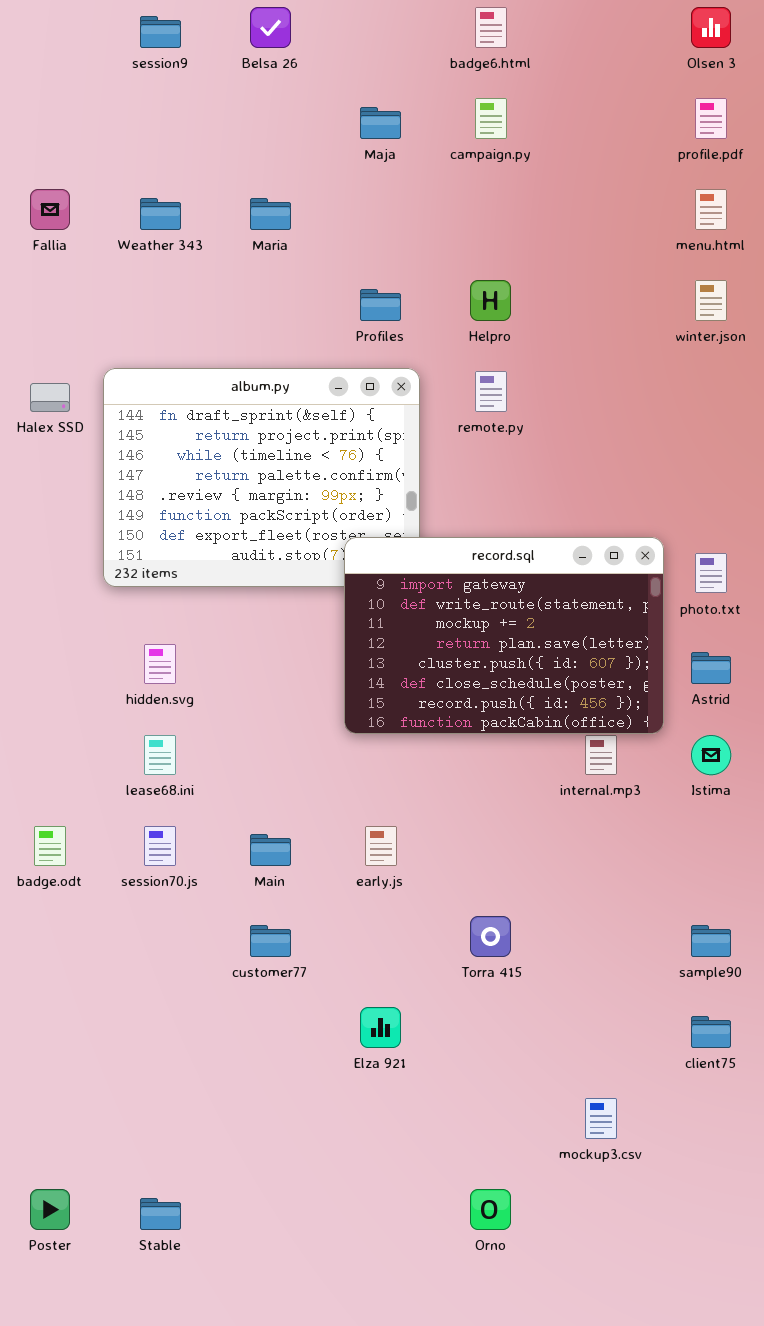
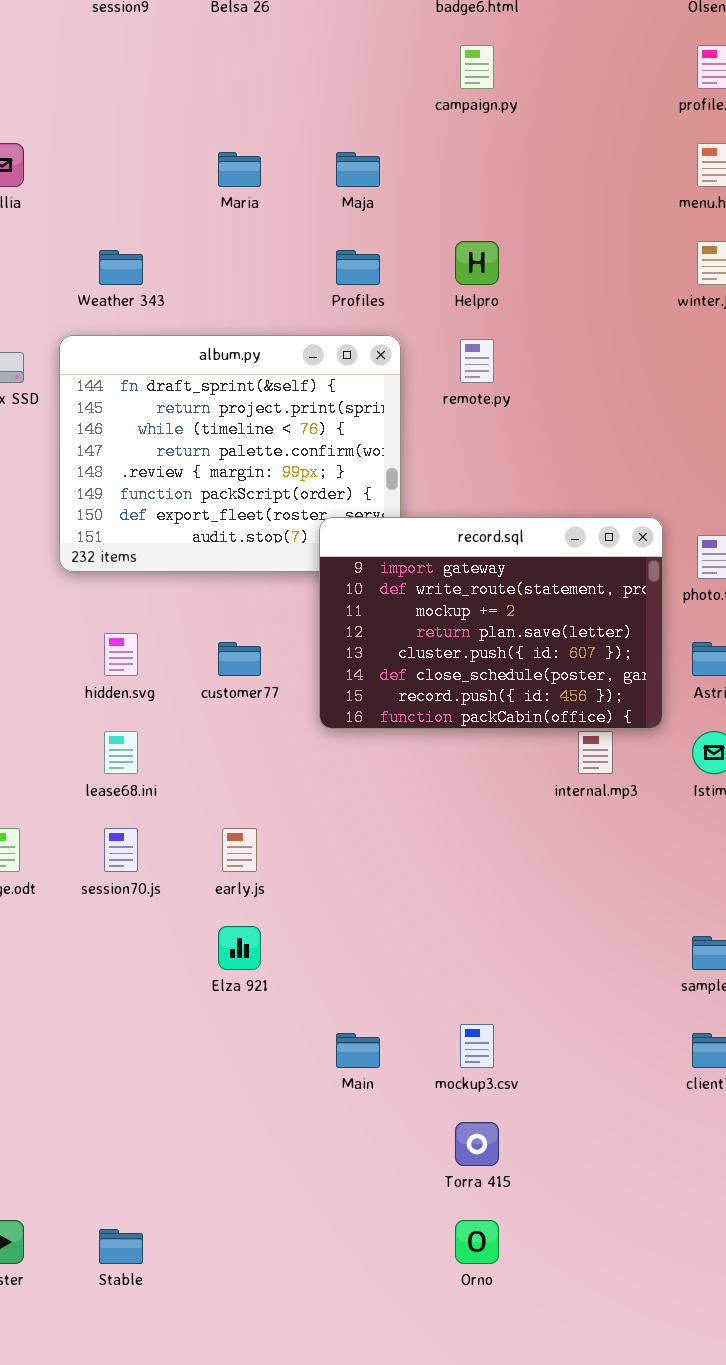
Maja: [360,107,401,139] -> [336,152,380,187], moved
Weather 343: [140,198,181,230] -> [99,250,143,285], moved
early.js: [365,826,397,866] -> [222,828,257,872], moved
Main: [250,834,291,866] -> [336,1033,380,1068], moved
Torra 415: [470,916,511,957] -> [455,1122,499,1166], moved
customer77: [250,925,291,957] -> [218,642,261,676], moved
Elza 921: [360,1007,401,1048] -> [218,926,261,970], moved
mockup3.csv: [585,1098,617,1139] -> [460,1024,494,1068], moved

